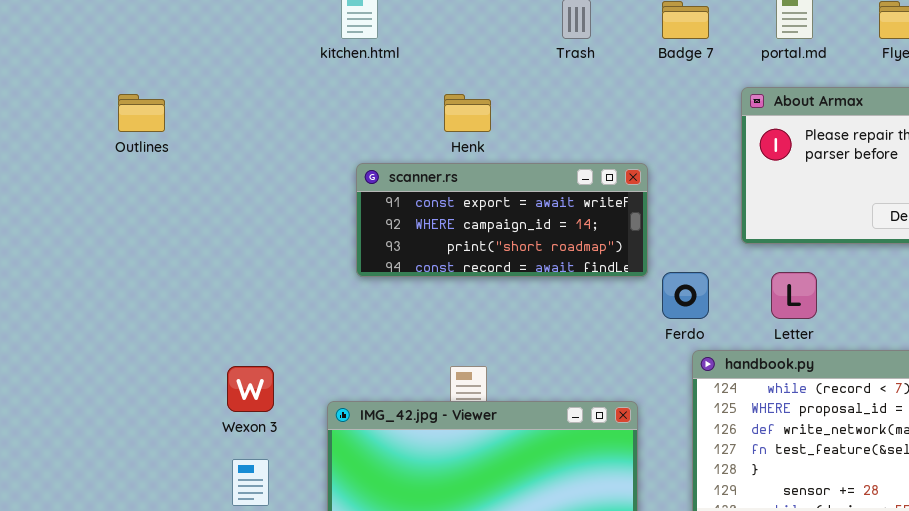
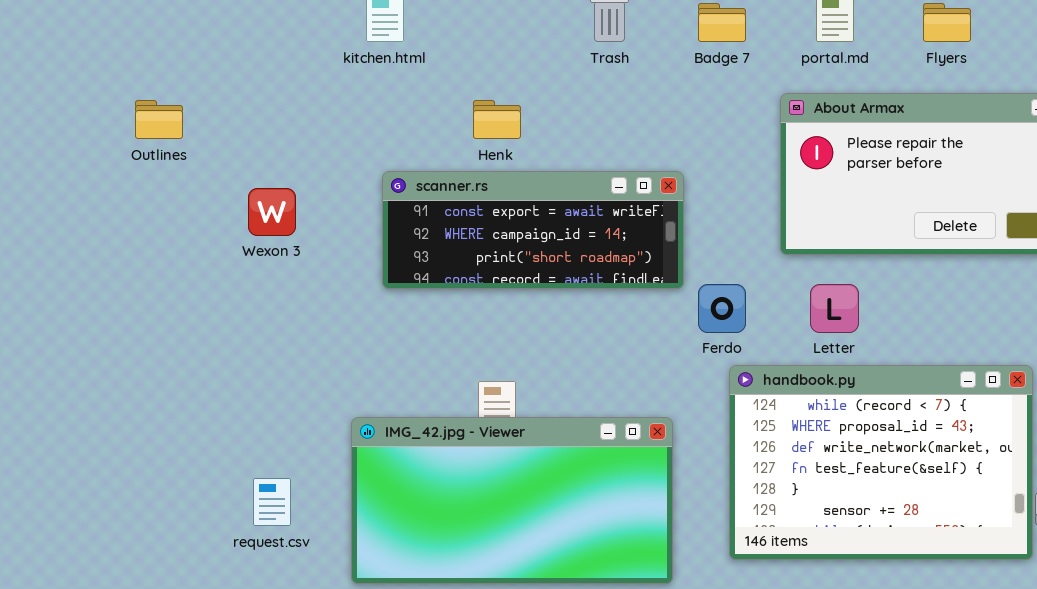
Wexon 3: [227,366,274,412] -> [248,188,296,236], moved

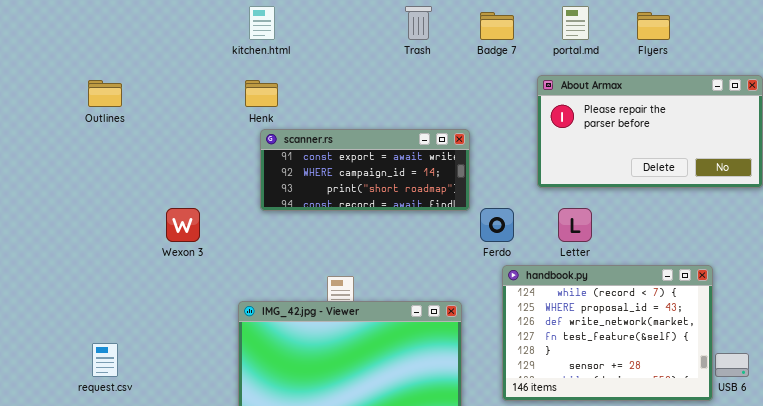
Henk: [473,100,521,139] -> [245,80,278,107], moved
Wexon 3: [248,188,296,236] -> [166,208,200,242], moved
request.csv: [253,478,291,526] -> [92,343,118,377], moved

